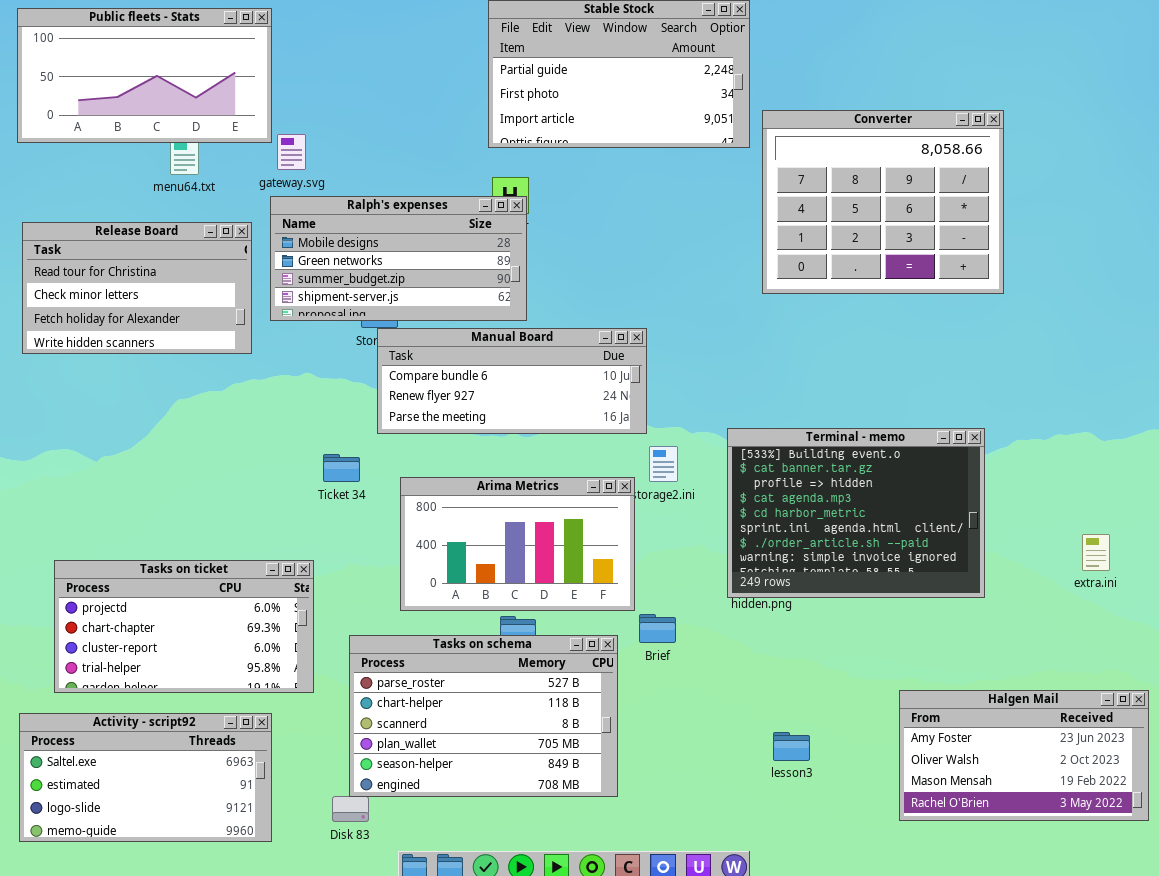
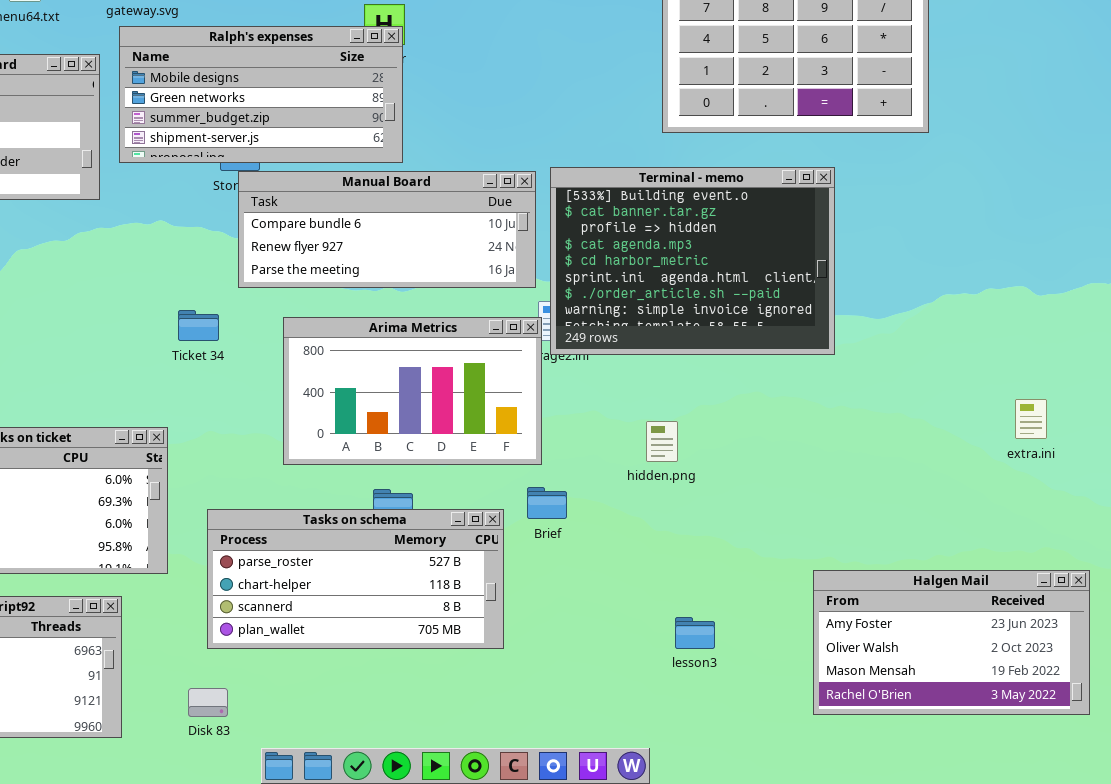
Terminal - memo: [727,428,985,598] -> [550,167,835,355], moved
Arima Metrics: [400,477,635,611] -> [283,317,542,465], moved
Tasks on schema: [349,635,618,797] -> [207,509,504,649], resized

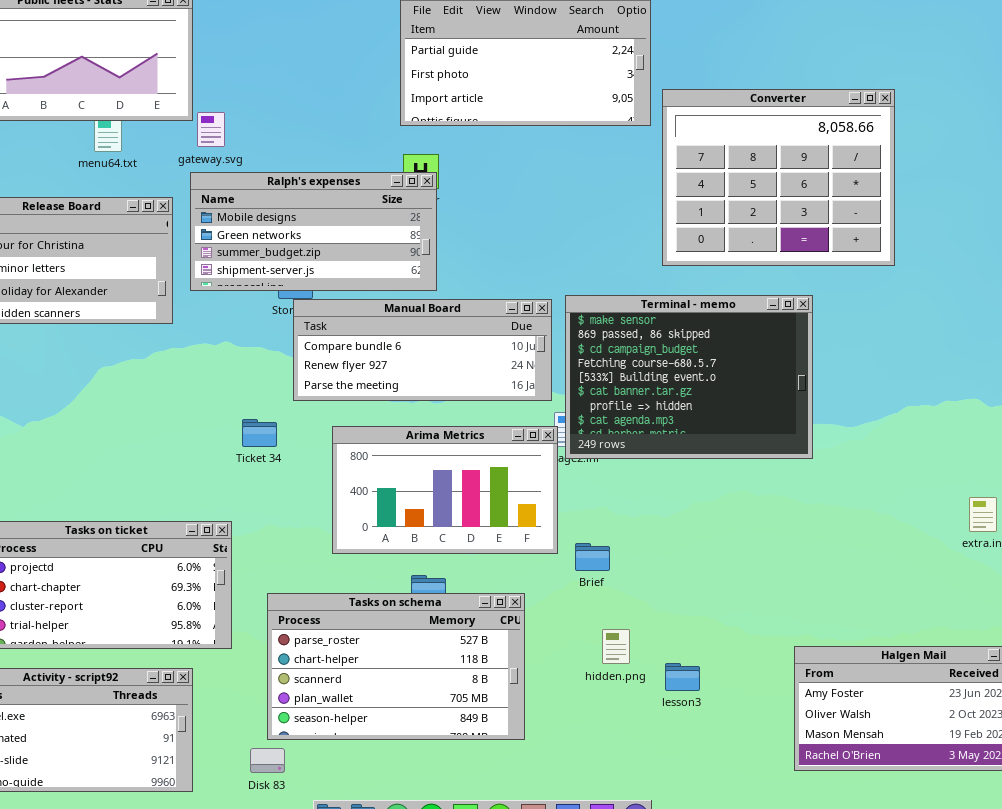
Terminal - memo: [550,167,835,355] -> [565,295,813,459], scrolled up 4 rows
hidden.png: [646,421,678,462] -> [602,629,630,664], moved
Brief: [527,487,567,519] -> [575,543,610,571], moved
Tasks on schema: [207,509,504,649] -> [267,593,525,740], resized
lesson3: [675,617,715,649] -> [665,663,700,691], moved

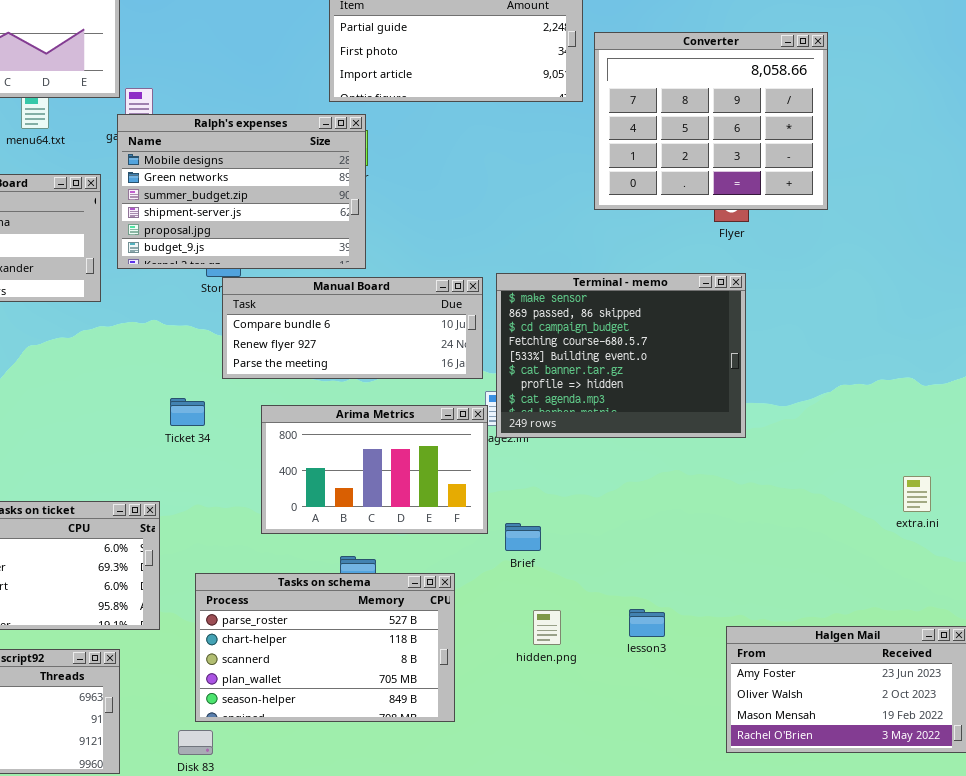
Converter: [662,89,895,266] -> [594,32,828,210], moved
Ralph's expenses: [190,172,437,291] -> [117,114,366,269], resized
lesson3: [665,663,700,691] -> [629,609,665,637], moved

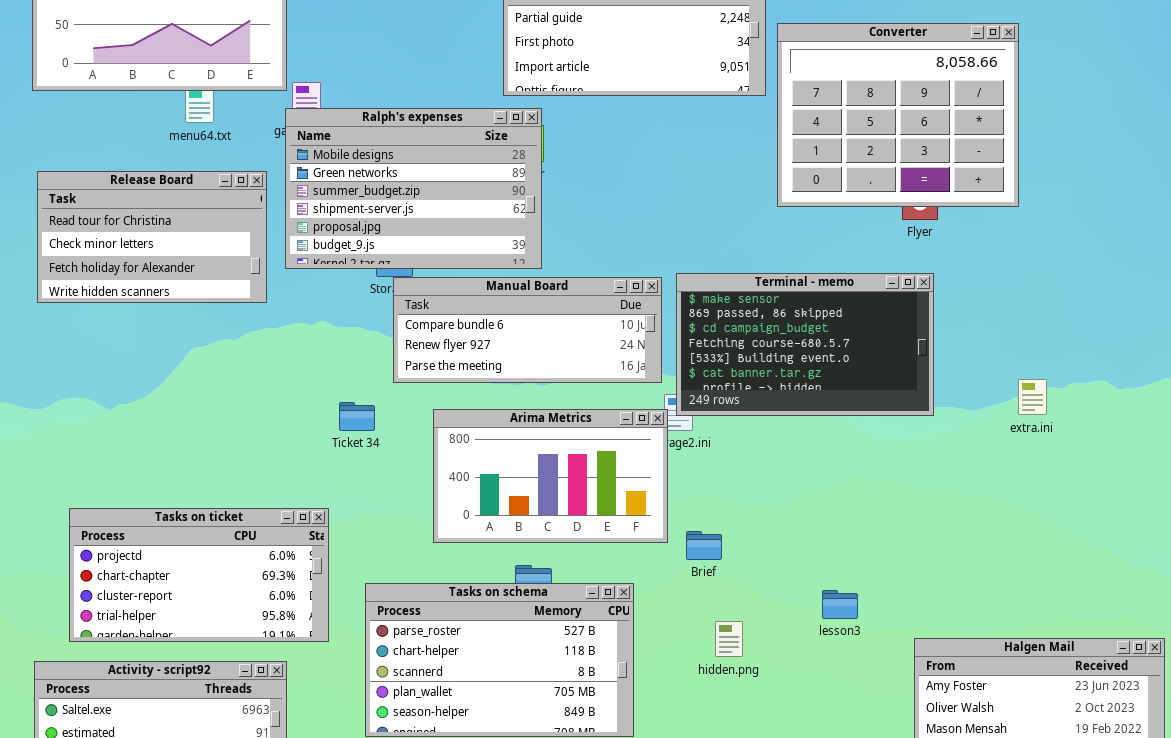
Terminal - memo: [496,273,746,438] -> [676,273,934,416], resized
extra.ini: [903,476,931,512] -> [1018,379,1047,415], moved
lesson3: [629,609,665,637] -> [822,590,858,619], moved

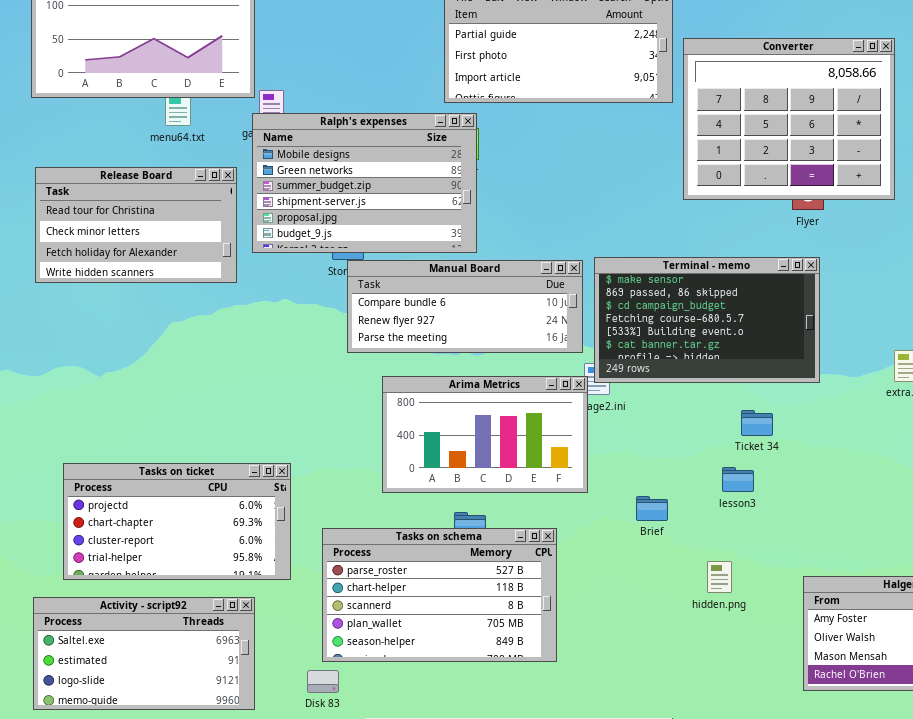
Ticket 34: [339,402,375,431] -> [741,410,773,436], moved
Brief: [686,531,722,560] -> [636,496,668,521], moved
lesson3: [822,590,858,619] -> [722,467,754,492], moved
hidden.png: [715,621,743,657] -> [707,561,732,593], moved

